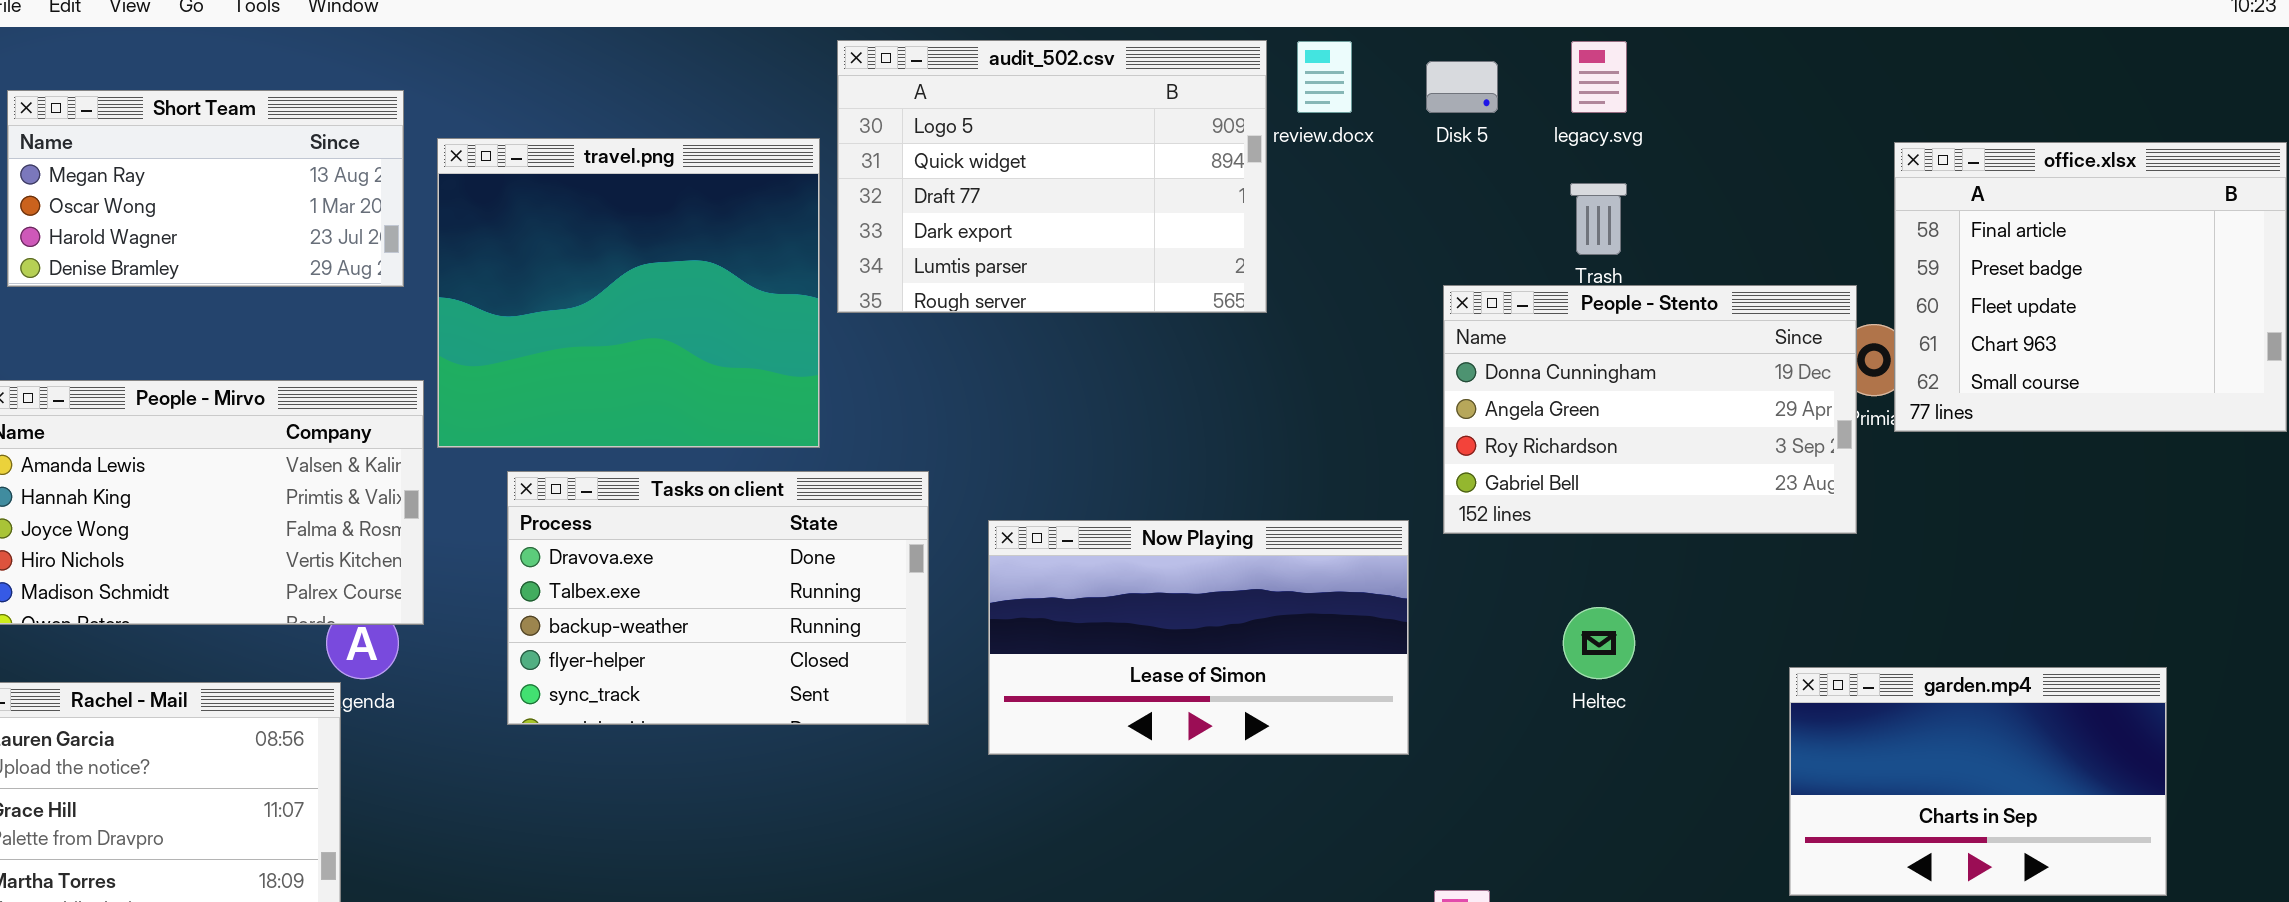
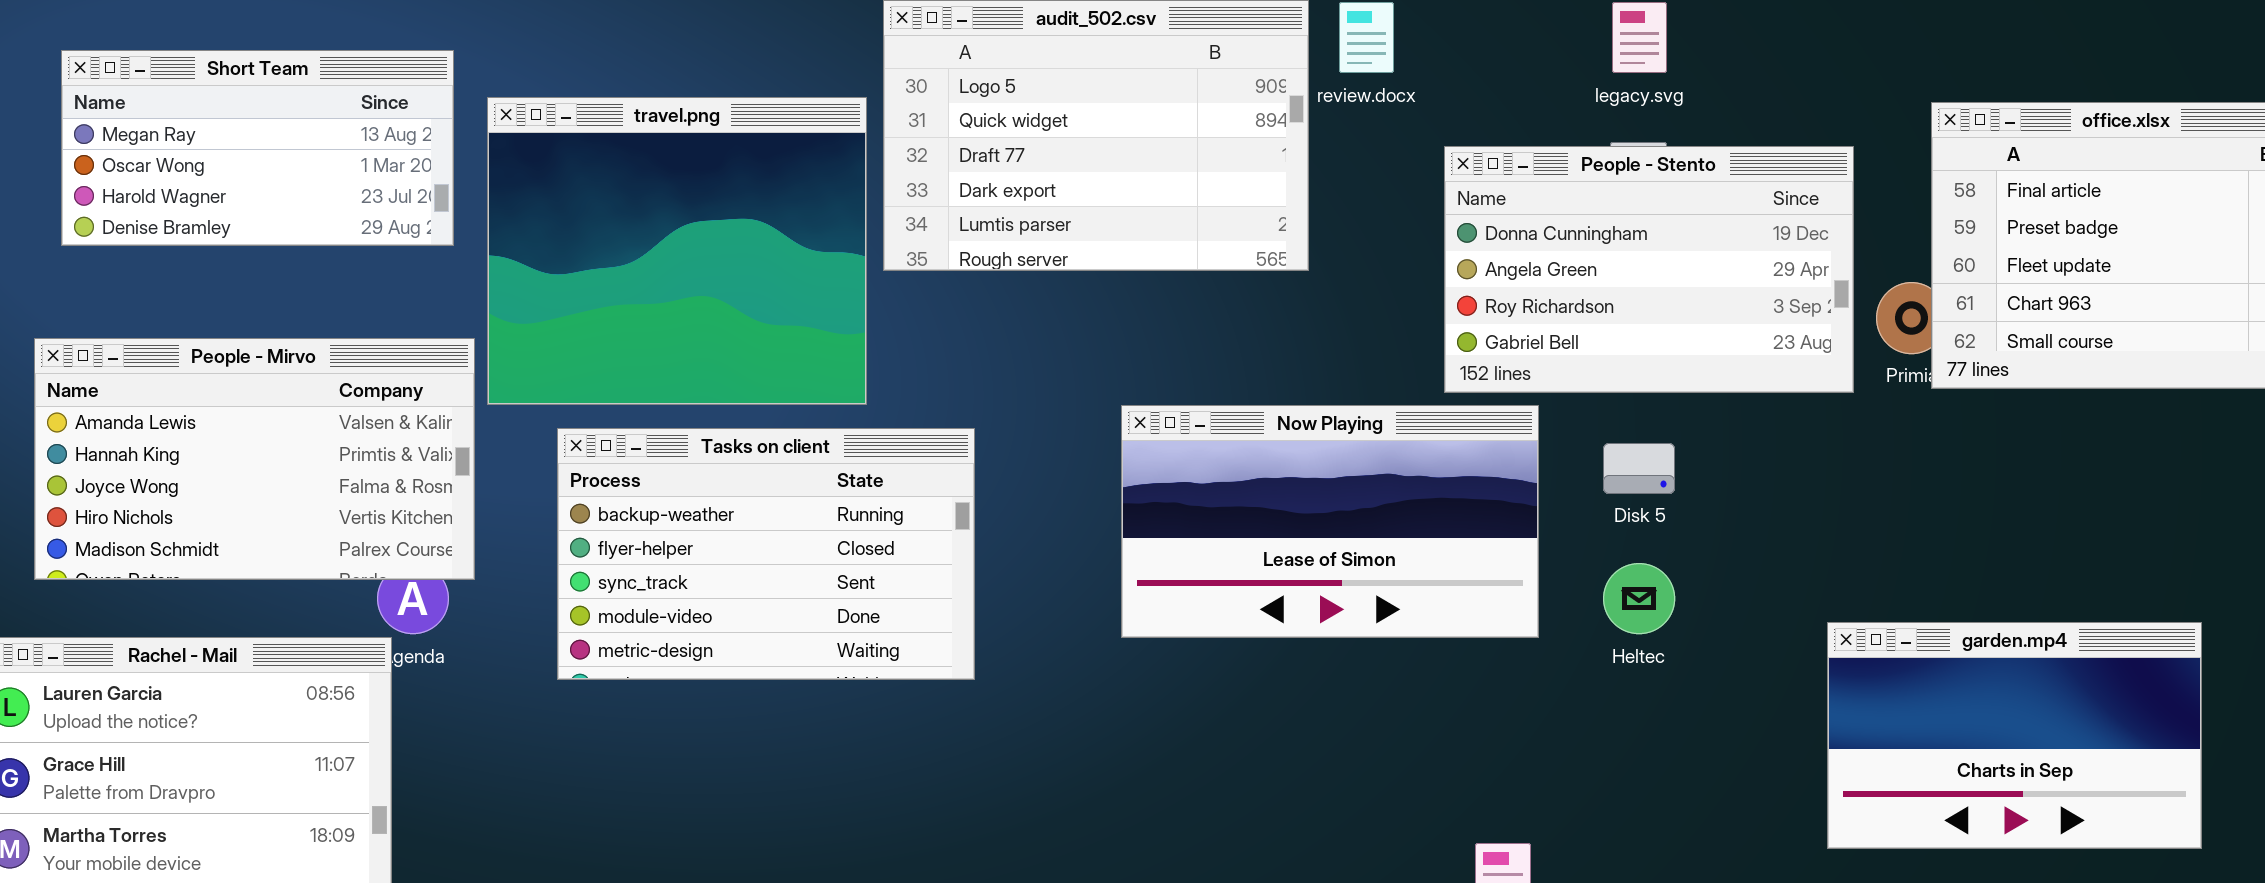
Disk 5: [1426,61,1498,113] -> [1603,443,1675,494], moved
People - Stento: [1443,285,1857,534] -> [1444,146,1854,393], moved
Tasks on client: [507,471,929,725] -> [557,428,975,680], scrolled down 2 rows
Now Playing: [988,520,1409,755] -> [1121,405,1539,638], moved

